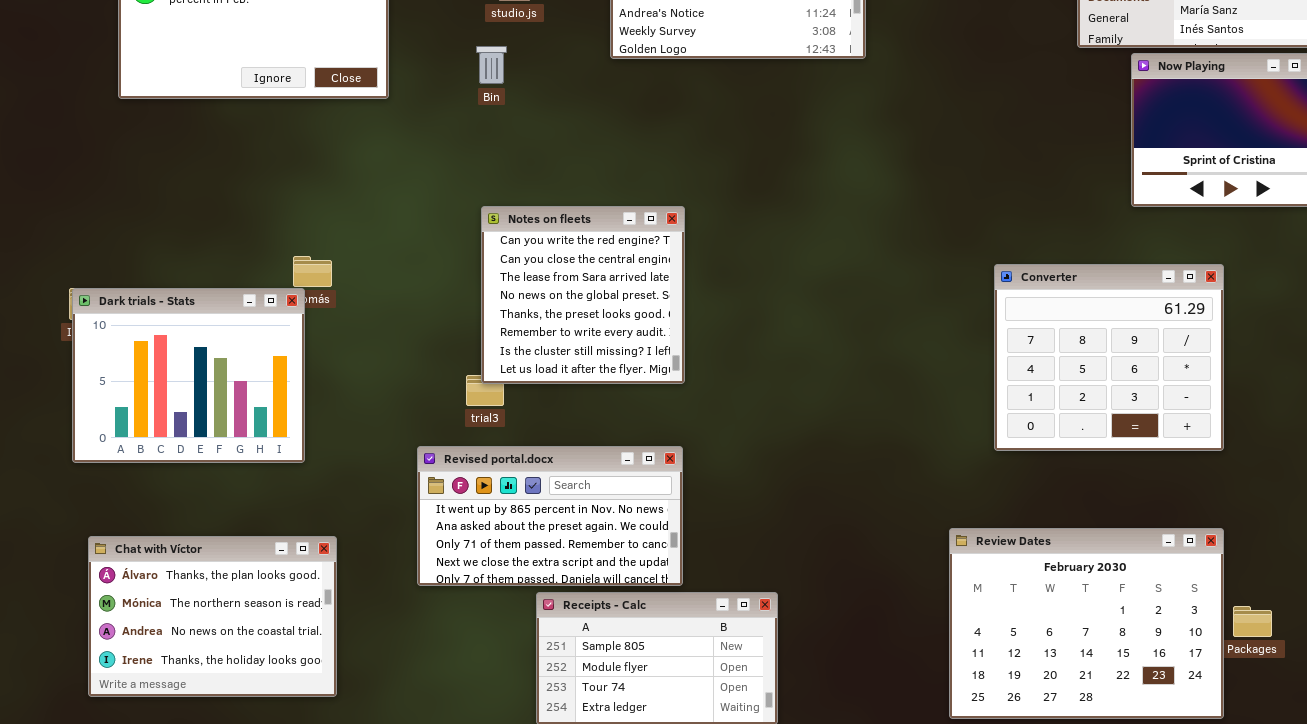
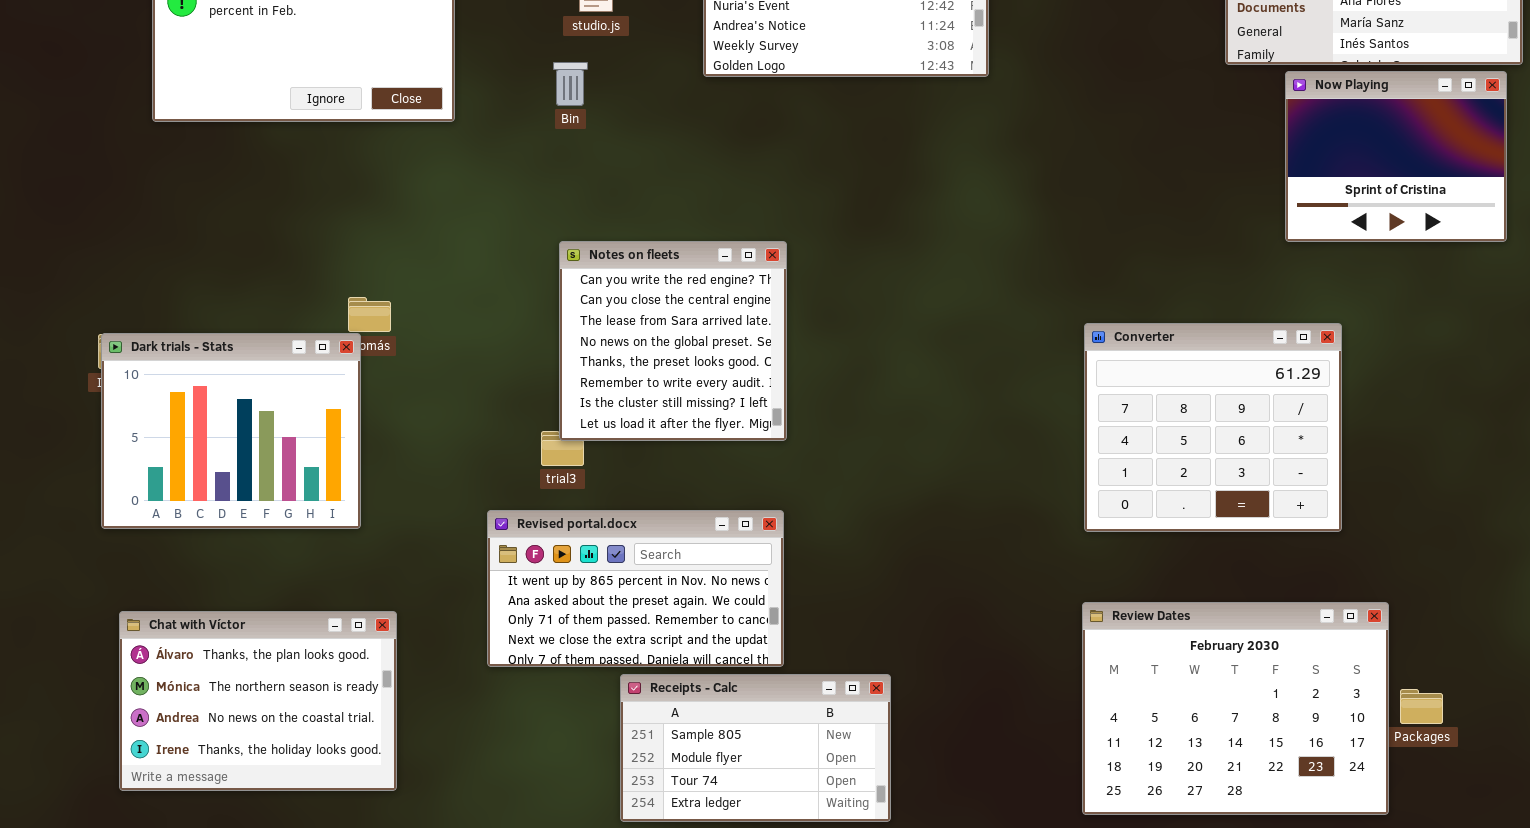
Converter: [994,264,1224,451] -> [1084,323,1342,532], moved

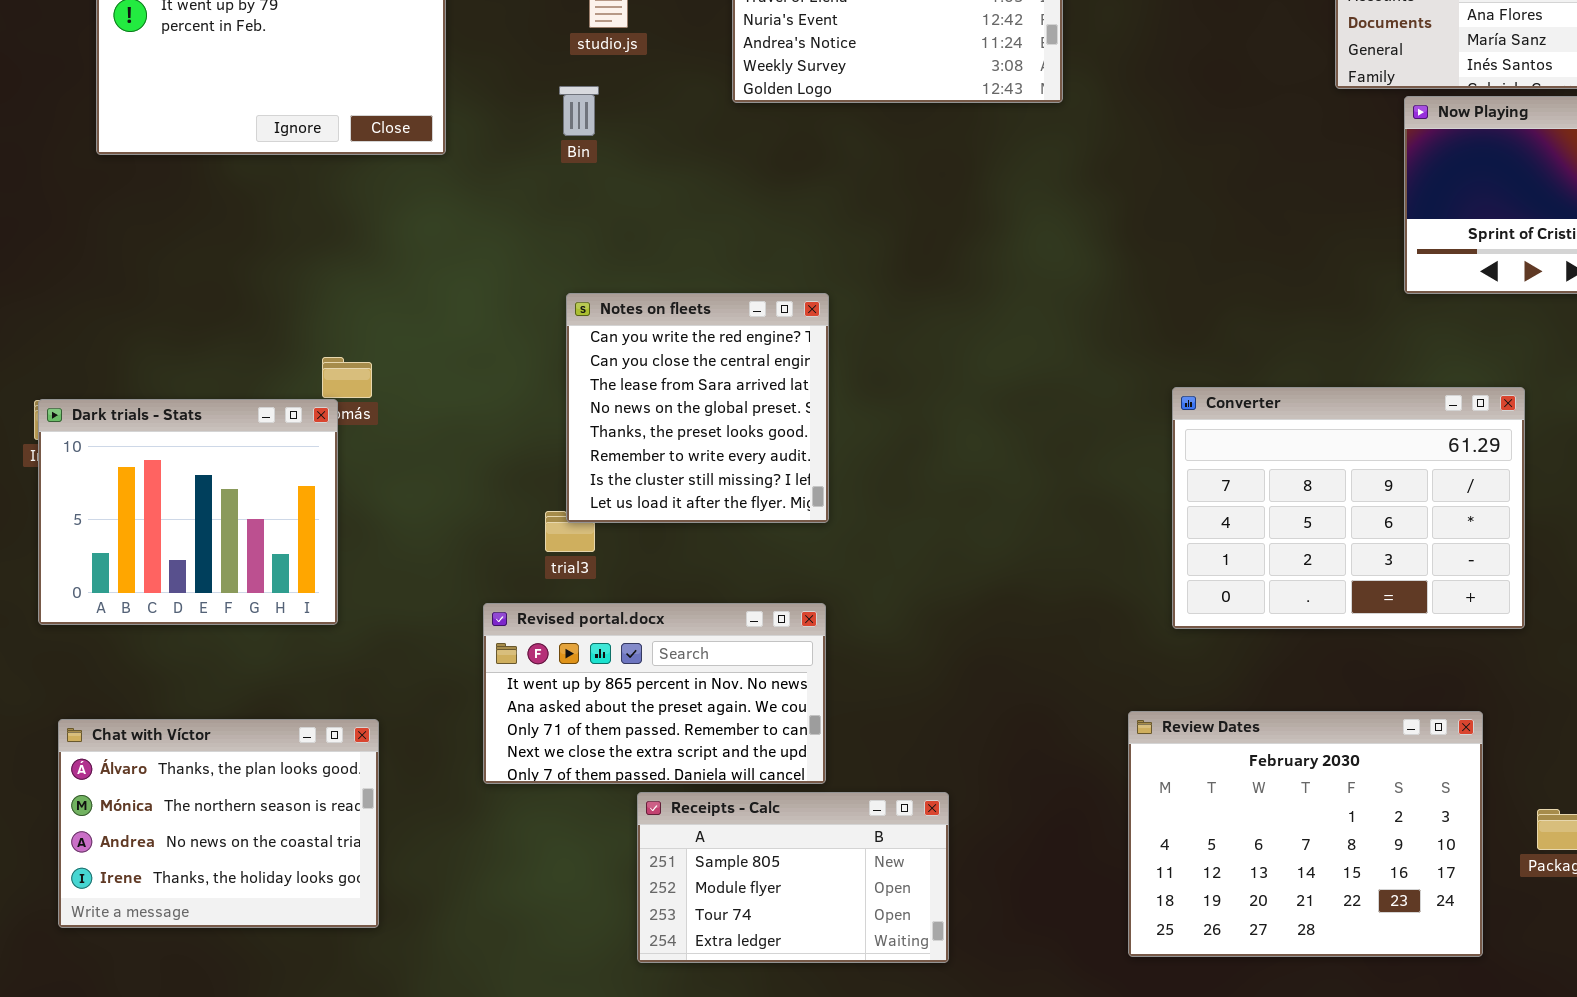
Converter: [1084,323,1342,532] -> [1172,387,1525,629], resized
Review Dates: [1082,602,1389,815] -> [1128,711,1483,957], moved

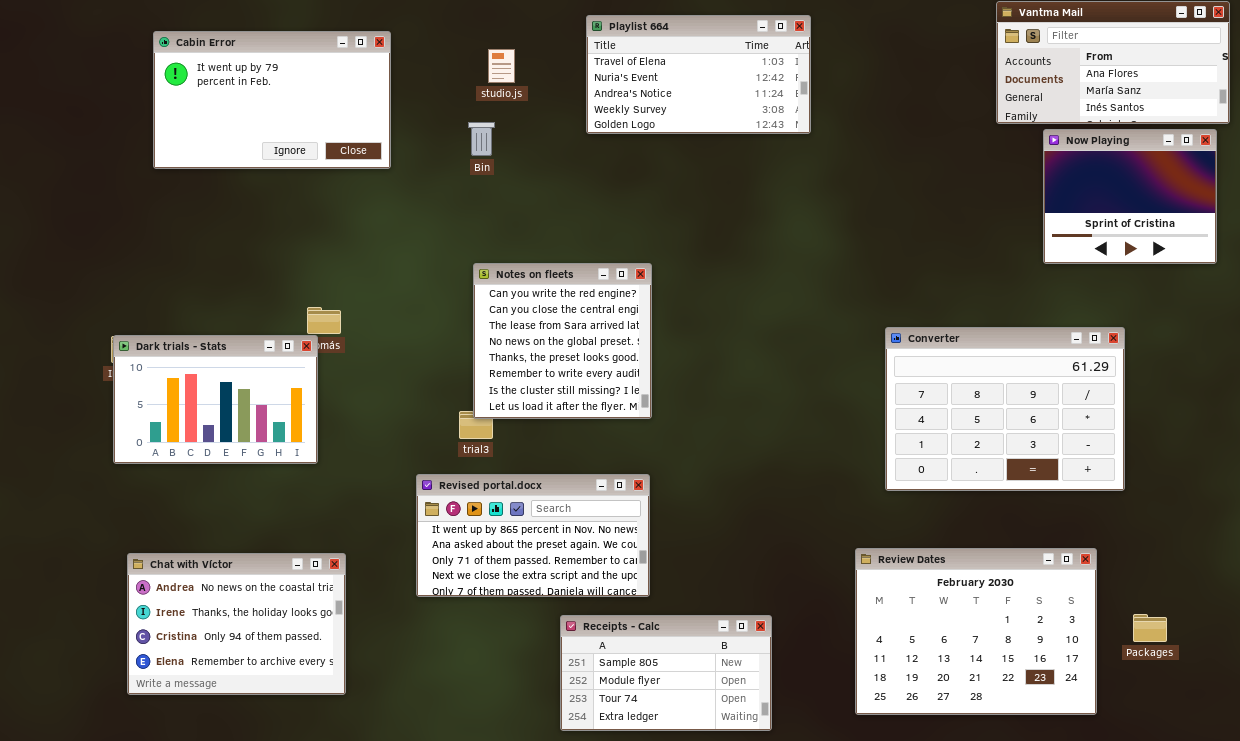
Dark trials - Stats: [38,399,338,625] -> [113,335,318,464], resized
Chat with Víctor: [58,719,379,928] -> [127,553,346,695], scrolled down 2 rows
Receipts - Calc: [637,792,949,963] -> [560,615,772,731], moved

